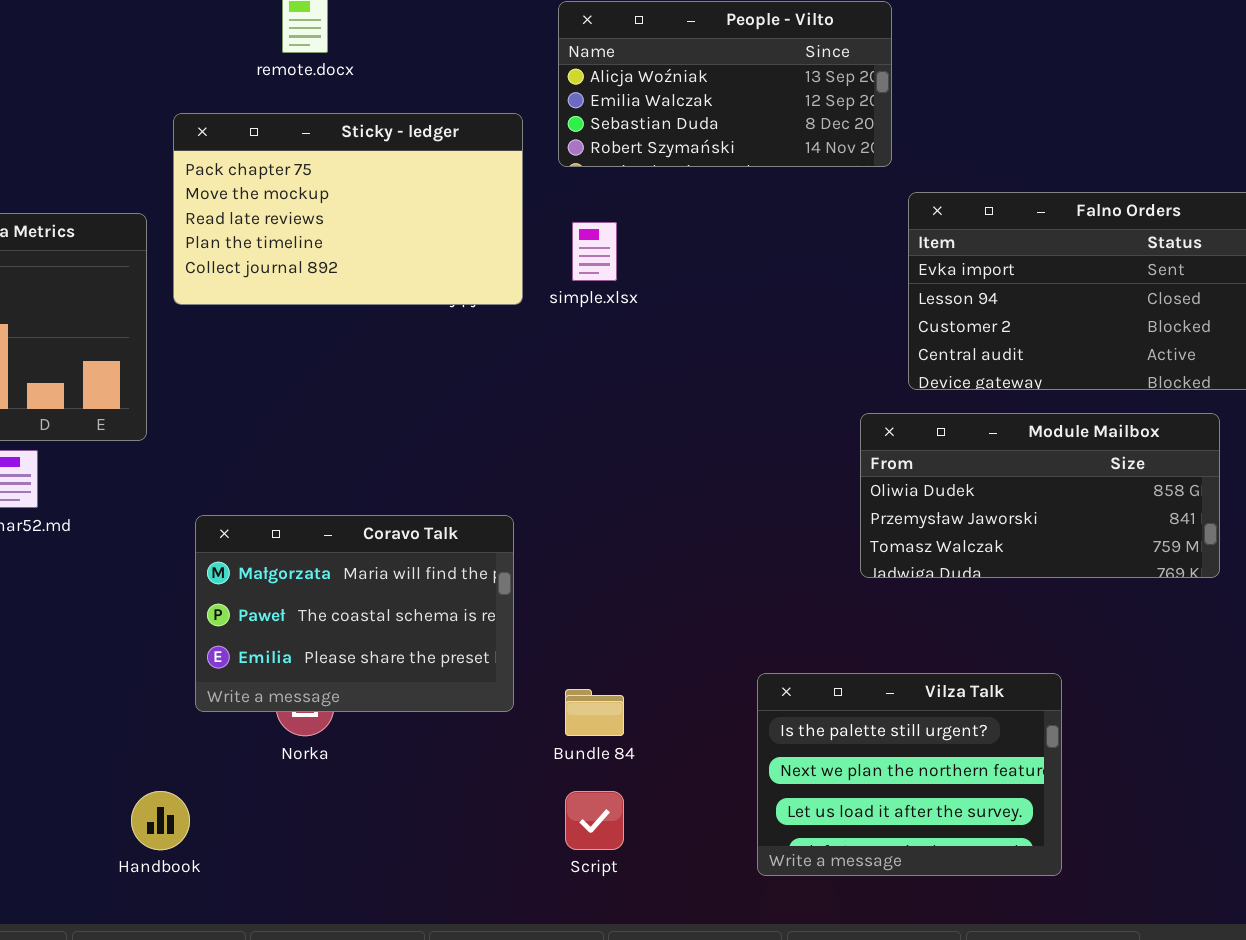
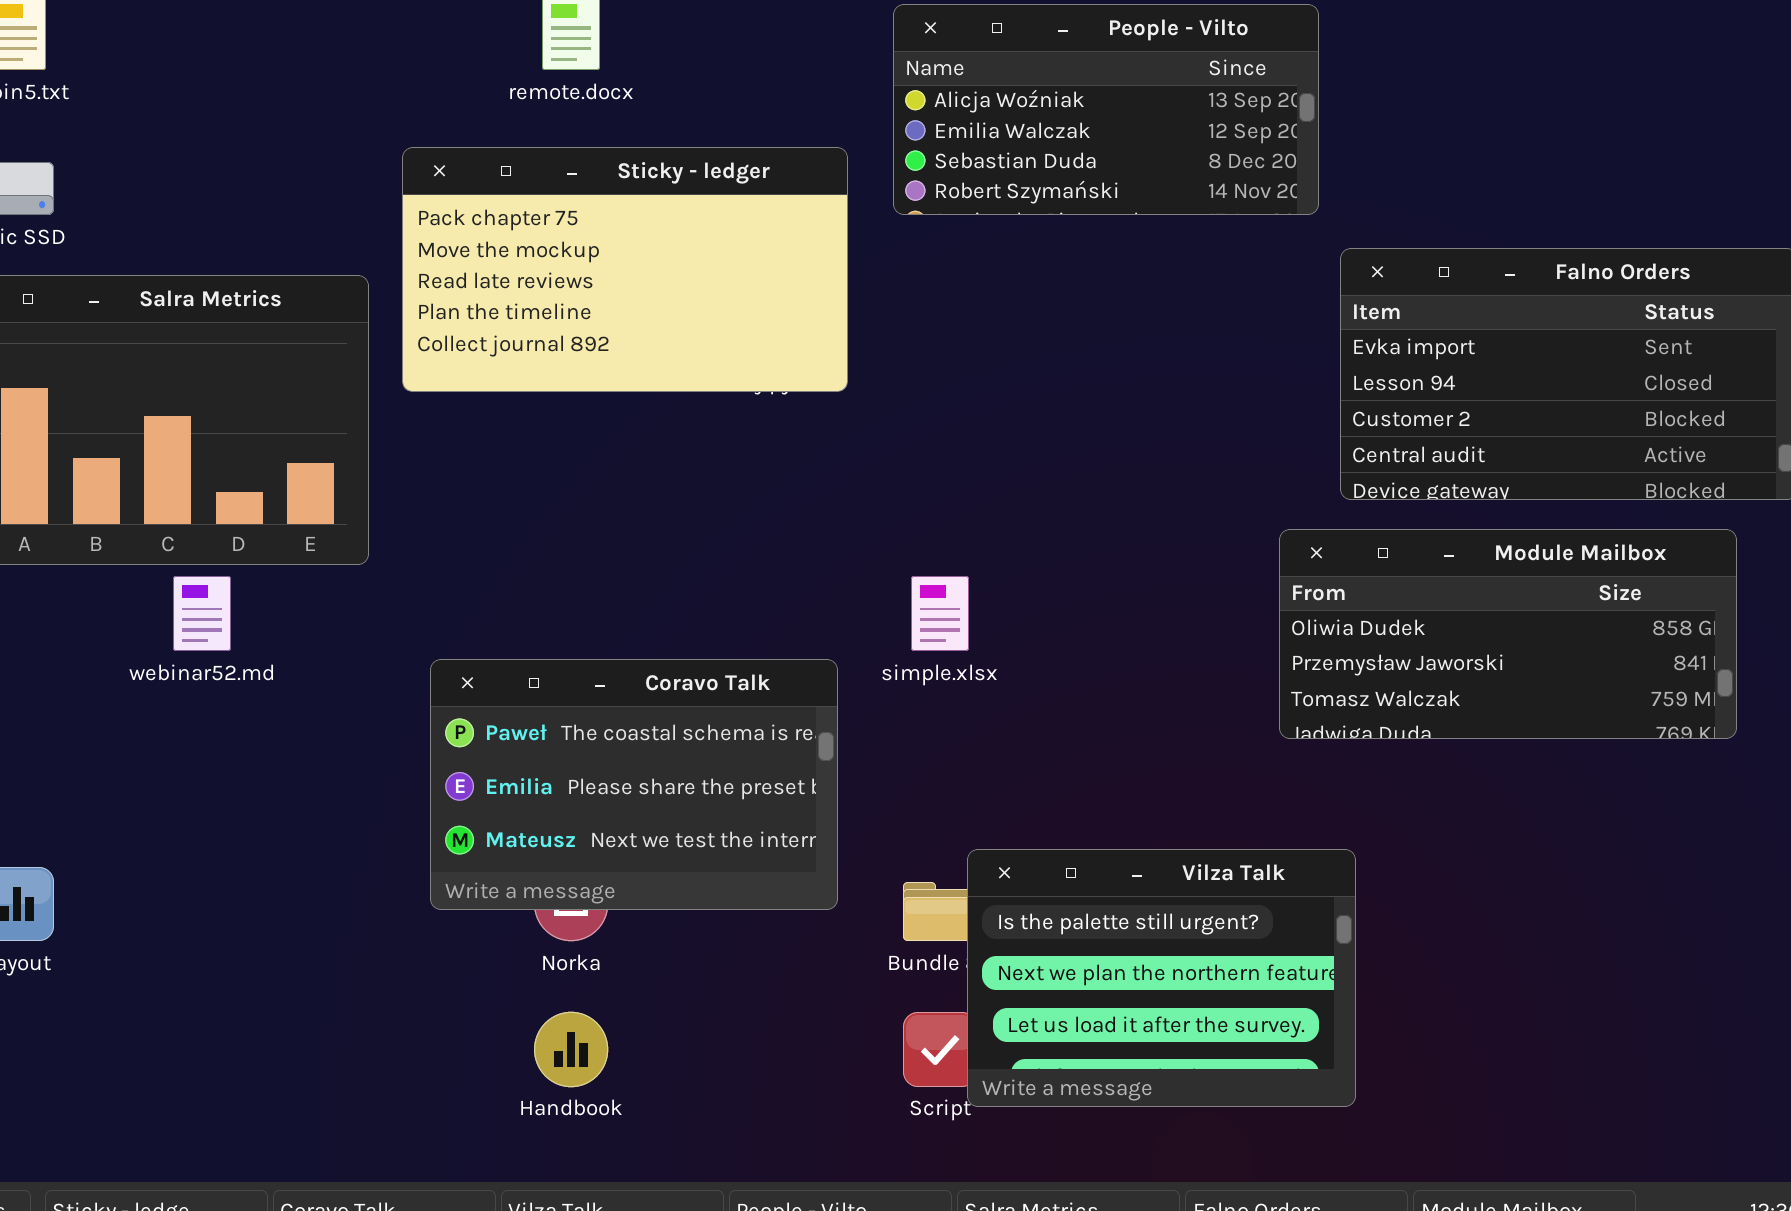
simple.xlsx: [572,222,617,281] -> [911,576,969,651], moved
Coravo Talk: [195,515,514,712] -> [430,659,838,910], scrolled down 1 row
Vilza Talk: [757,673,1062,876] -> [967,849,1356,1107], moved
Handbook: [131,791,190,850] -> [534,1012,608,1087], moved

